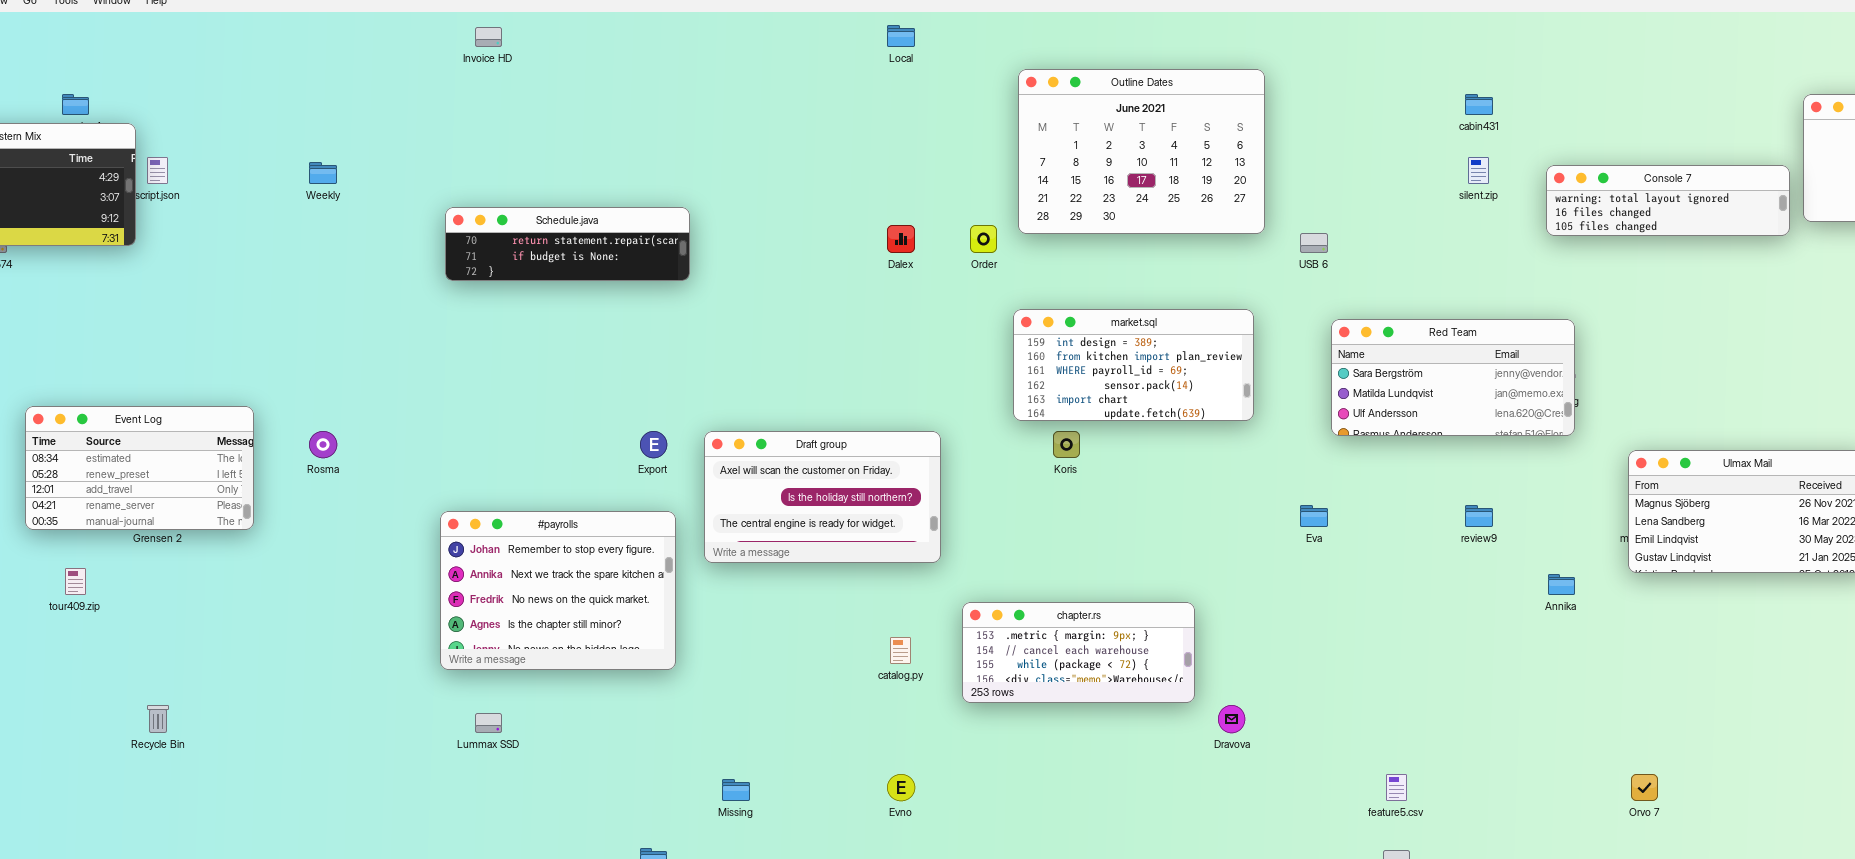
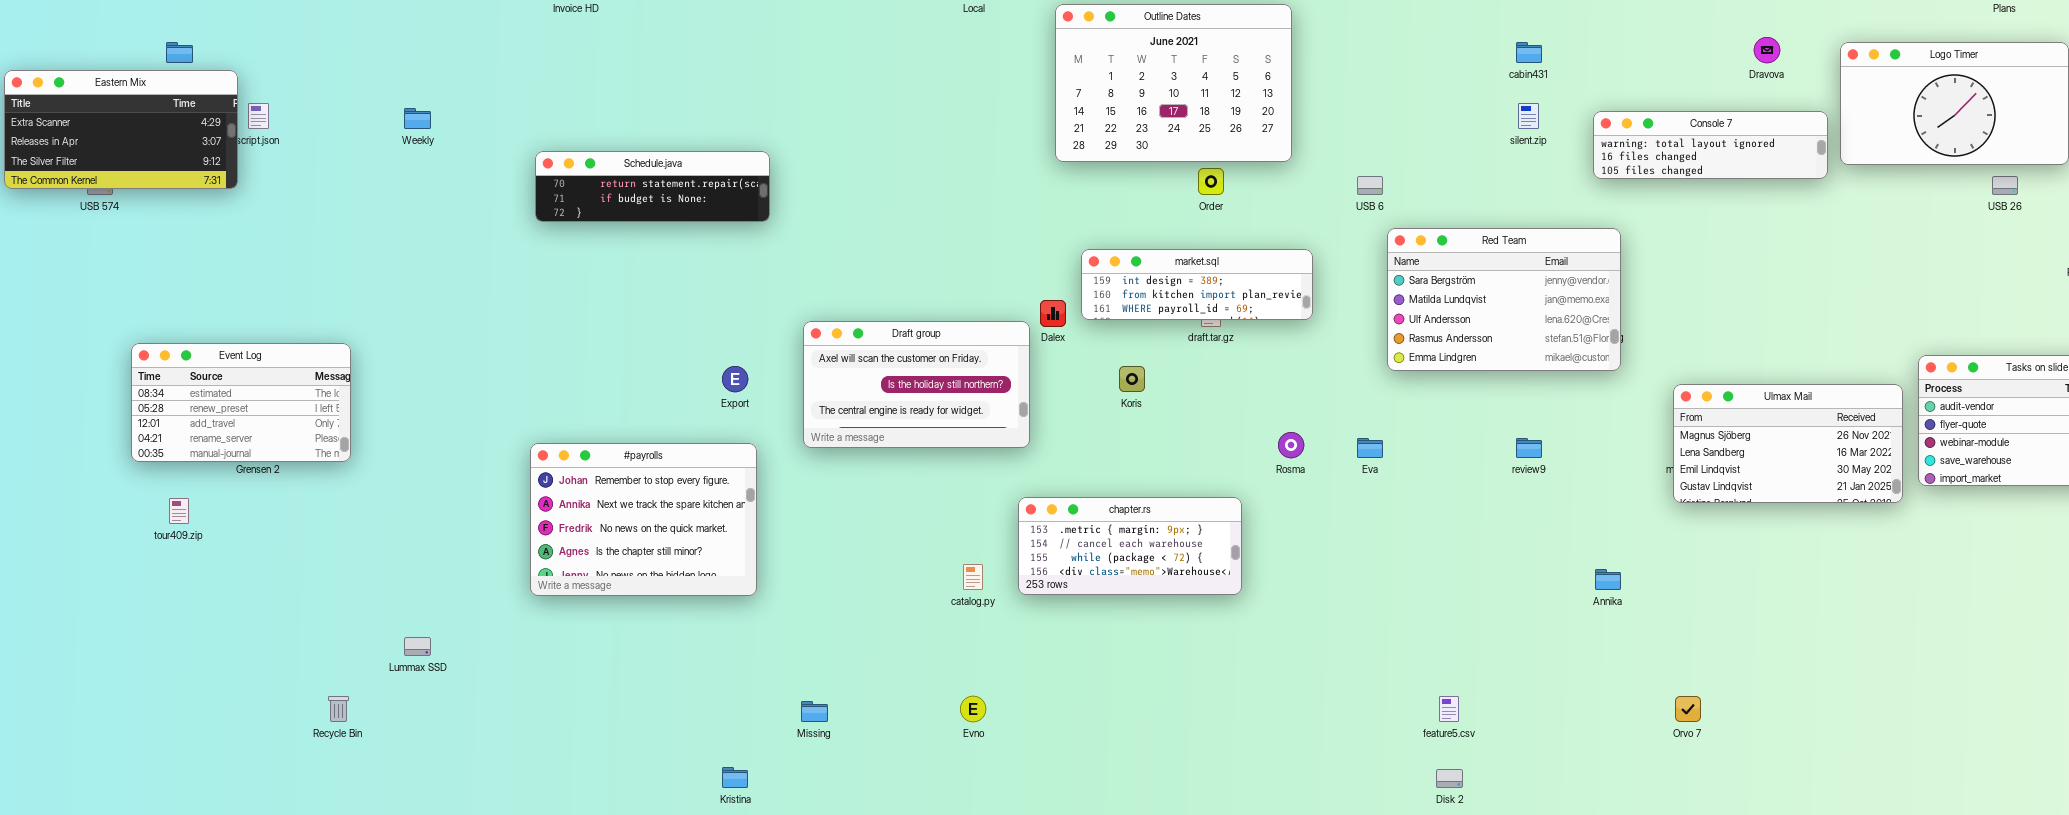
Outline Dates: [1018,69,1265,234] -> [1055,4,1292,162], moved
Dalex: [887,225,915,253] -> [1040,300,1066,327], moved
Order: [970,225,997,253] -> [1198,168,1224,195], moved
market.sql: [1013,309,1254,421] -> [1081,249,1313,320], resized
Red Team: [1331,319,1575,436] -> [1387,228,1621,371], resized
Rosma: [309,431,337,458] -> [1278,432,1304,458], moved
Draft group: [704,431,941,563] -> [803,321,1030,448], moved
Annika: [1548,574,1575,595] -> [1595,569,1621,590], moved
chapter.rs: [962,602,1195,703] -> [1018,497,1242,595], moved
Recycle Bin: [147,705,169,733] -> [328,696,349,722], moved
Dravova: [1218,705,1245,733] -> [1754,37,1780,63], moved
Lummax SSD: [475,713,502,733] -> [404,637,431,656], moved

